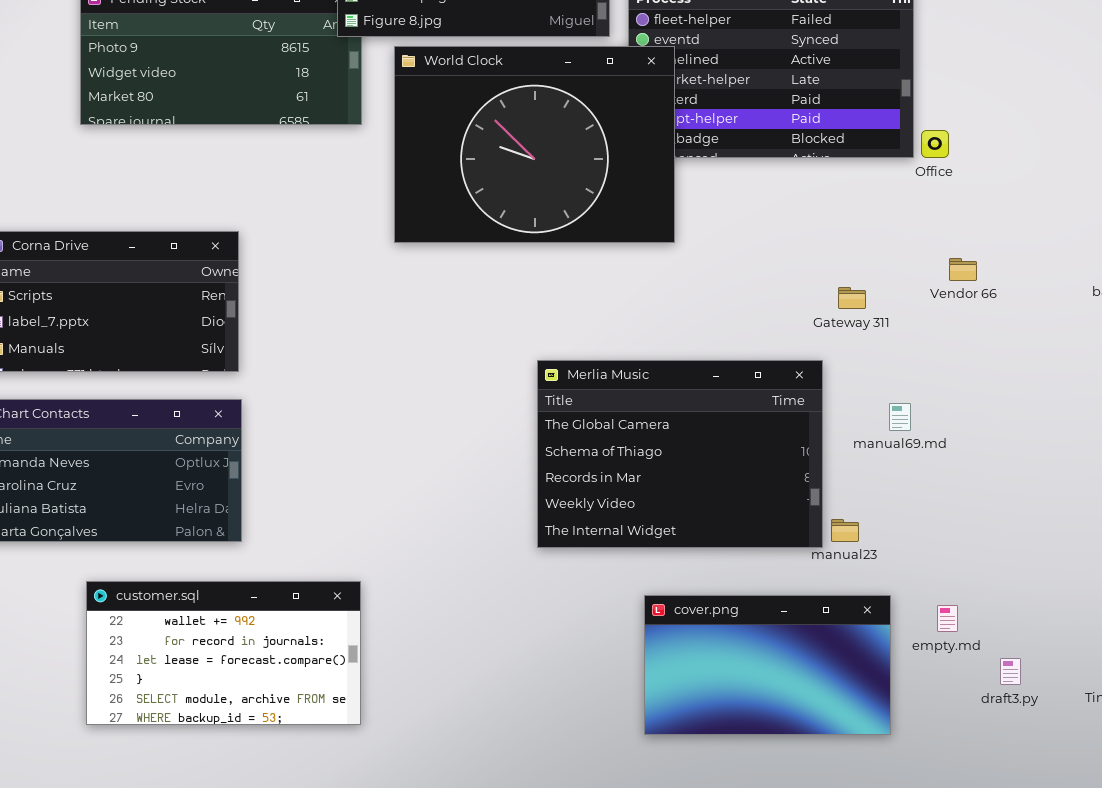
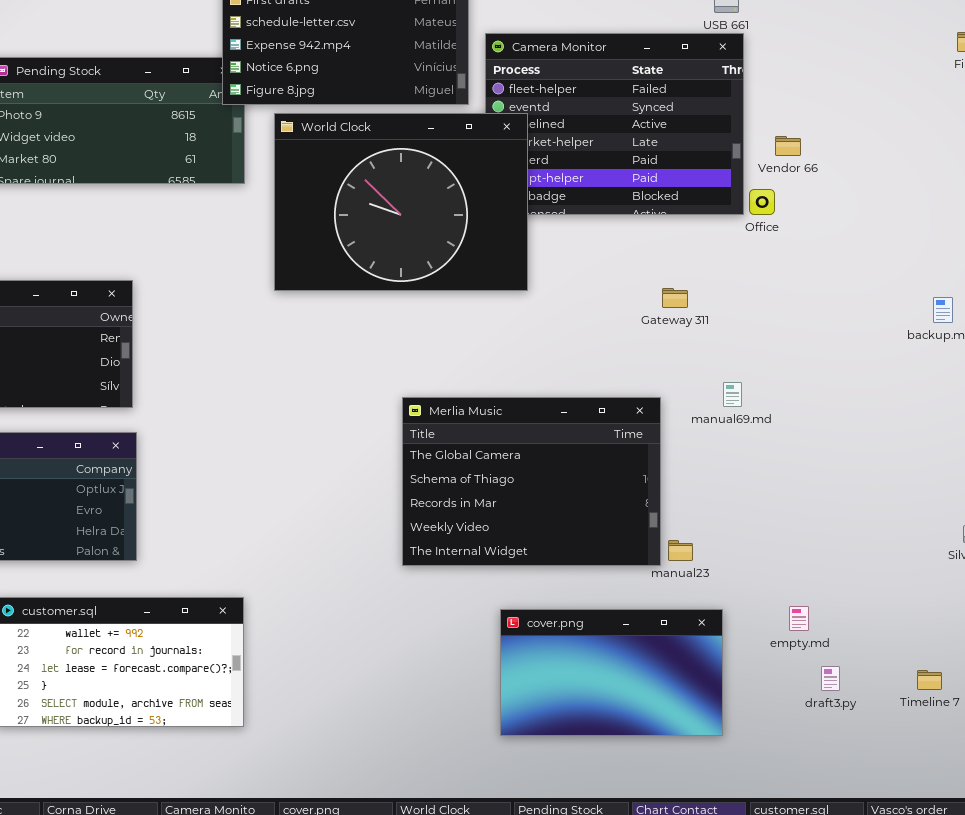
Vendor 66: [949,258,977,281] -> [775,136,801,156], moved
Gateway 311: [838,287,866,309] -> [662,288,688,308], moved
manual69.md: [889,403,911,431] -> [723,382,742,407], moved
empty.md: [937,605,958,632] -> [789,606,809,631], moved

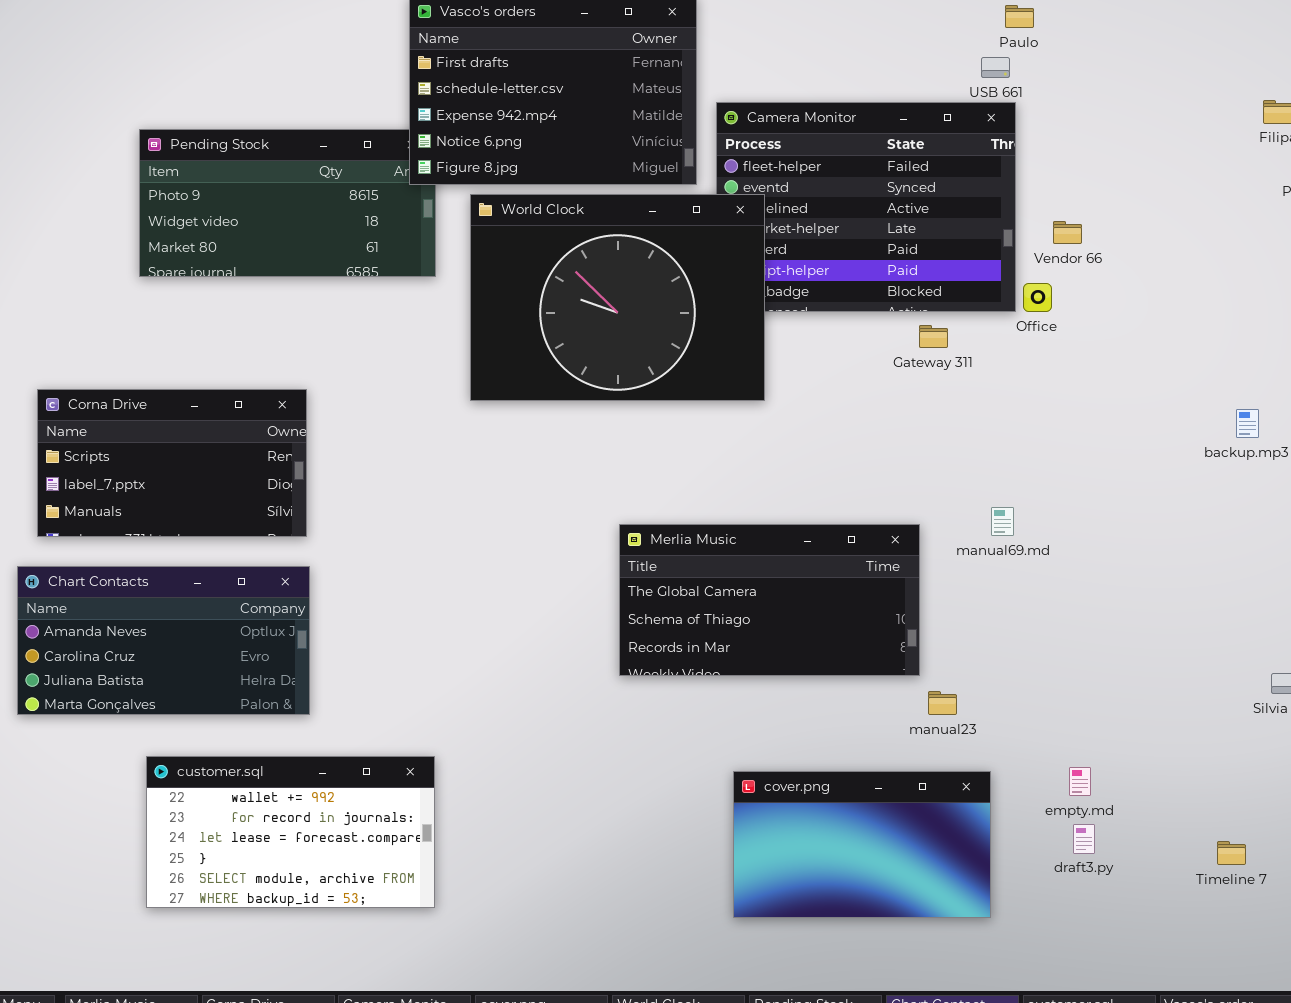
Gateway 311: [662,288,688,308] -> [919,325,948,348], moved
Merlia Music: [402,397,661,566] -> [619,524,920,676], resized
draft3.py: [821,666,840,691] -> [1073,824,1095,854], moved

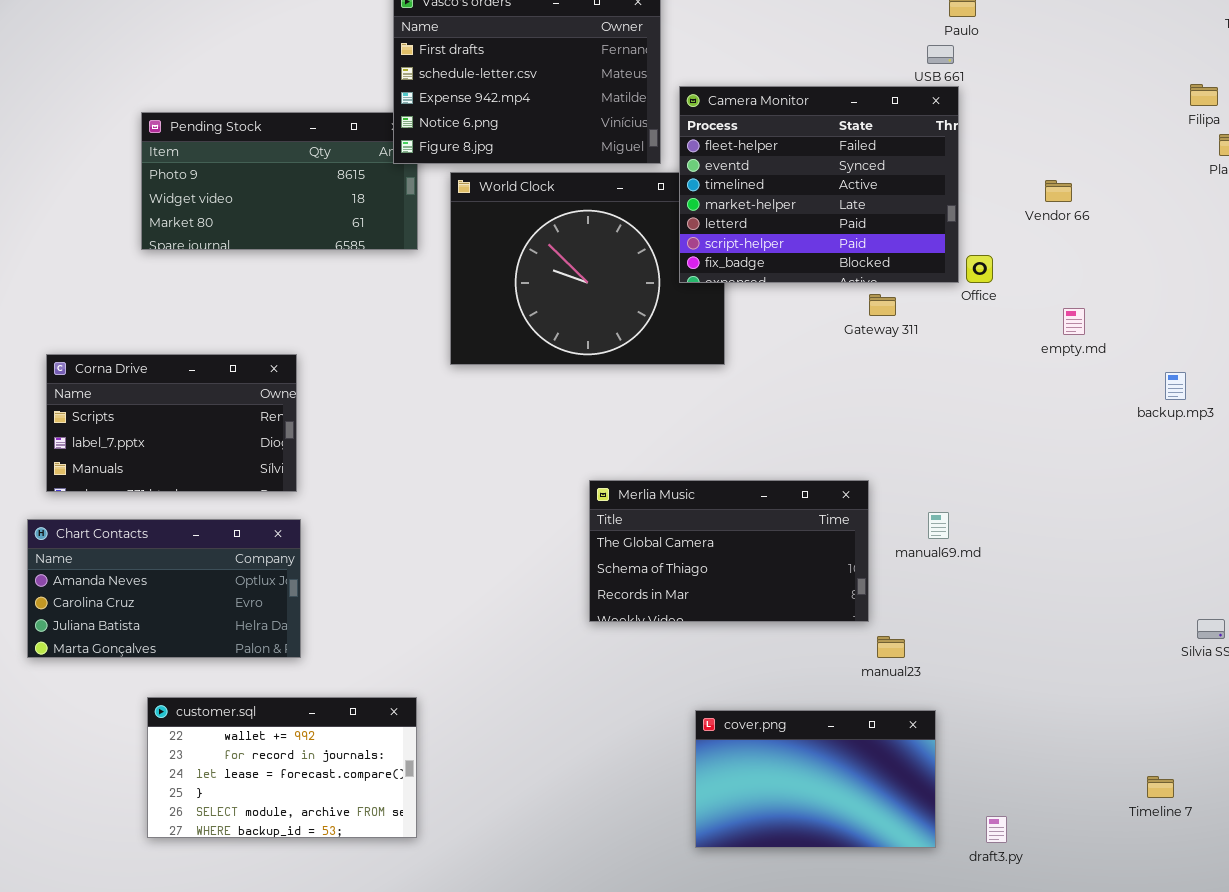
Camera Monitor: [716,102,1016,312] -> [679,86,959,283], raised
Vendor 66: [1053,221,1082,244] -> [1045,180,1072,202], moved
manual69.md: [991,507,1014,536] -> [928,512,949,539], moved
empty.md: [1069,767,1091,796] -> [1063,308,1085,335], moved
draft3.py: [1073,824,1095,854] -> [986,816,1007,843], moved

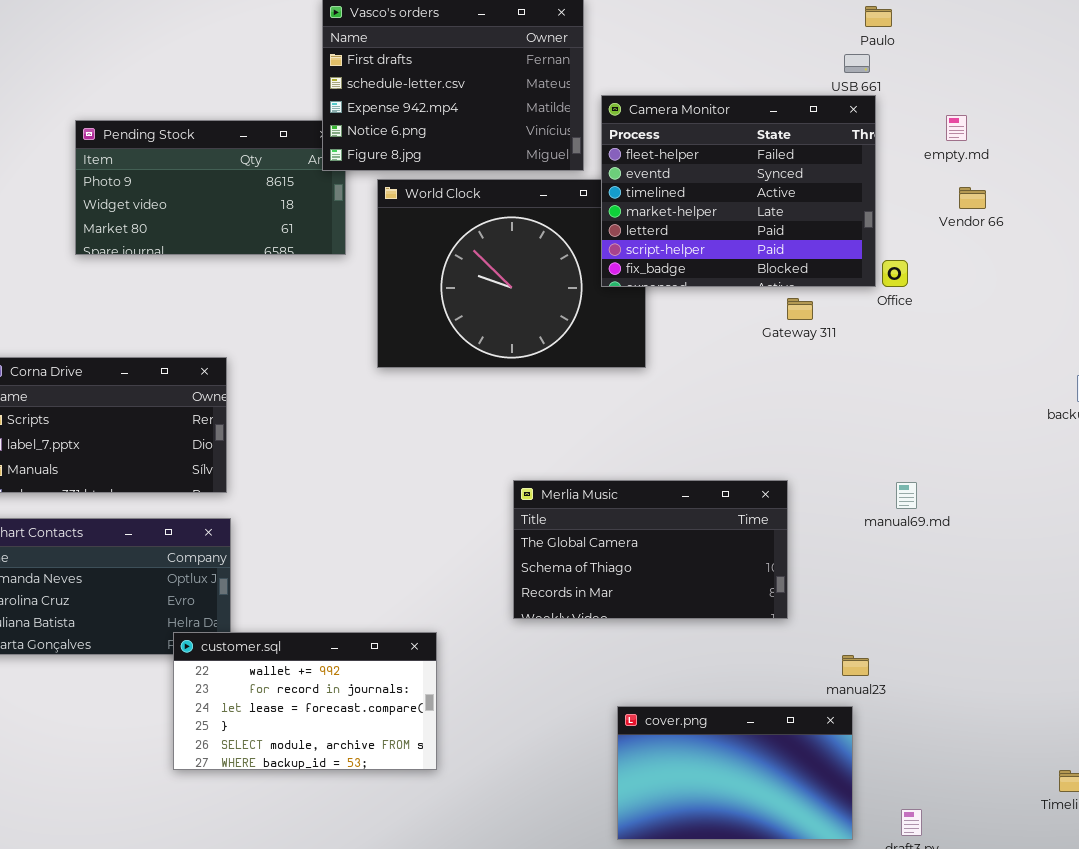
empty.md: [1063,308,1085,335] -> [946,115,967,141], moved
manual69.md: [928,512,949,539] -> [896,482,917,509], moved
manual23: [877,636,905,658] -> [842,655,869,676], moved
customer.sql: [147,697,417,838] -> [173,632,437,770], moved

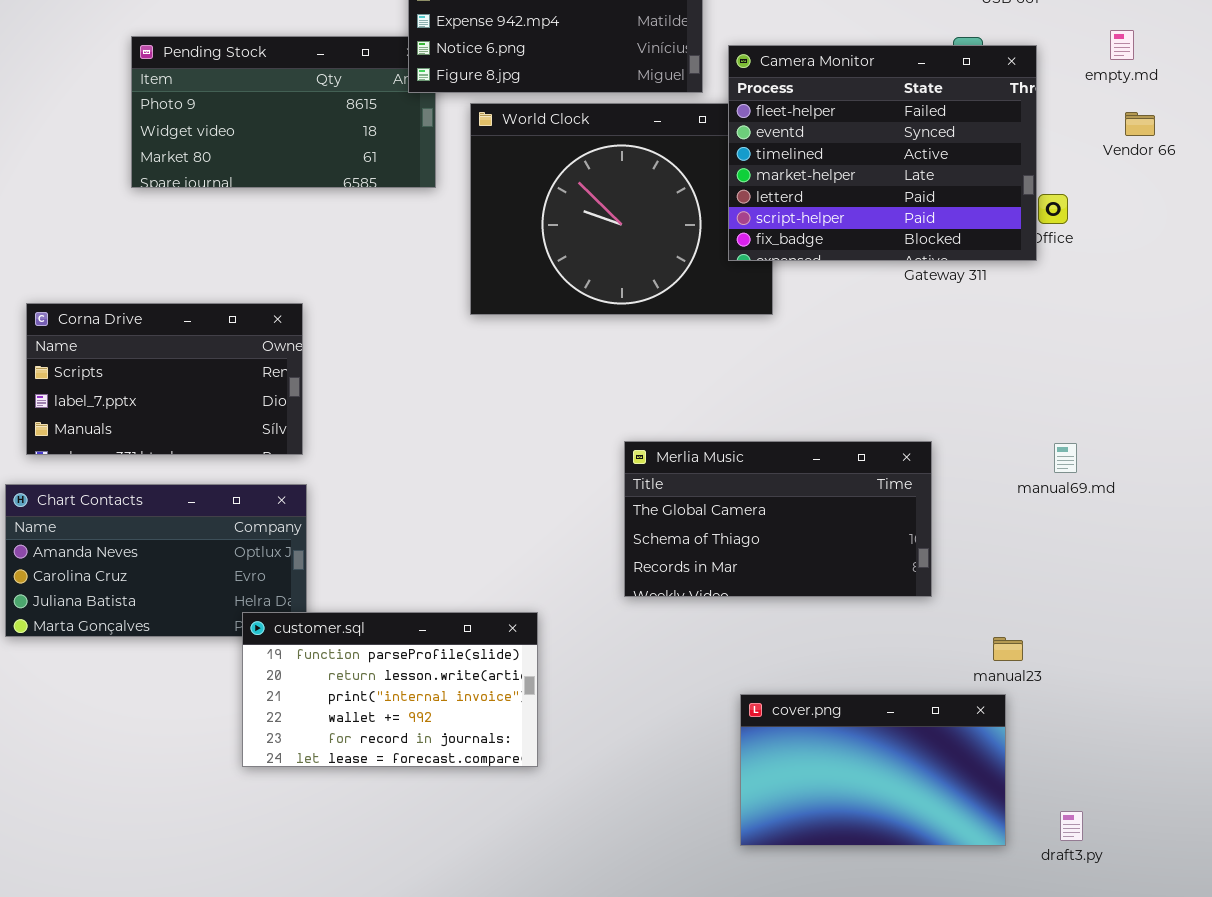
Camera Monitor: [601,95,876,287] -> [728,45,1037,261], moved
customer.sql: [173,632,437,770] -> [242,612,538,767], scrolled up 3 rows

